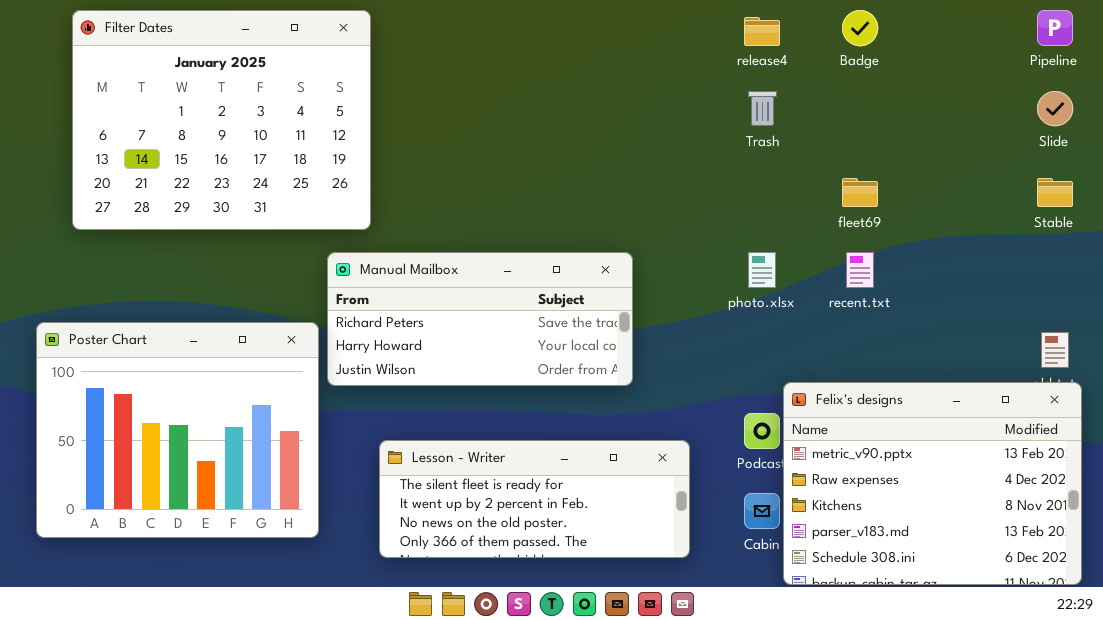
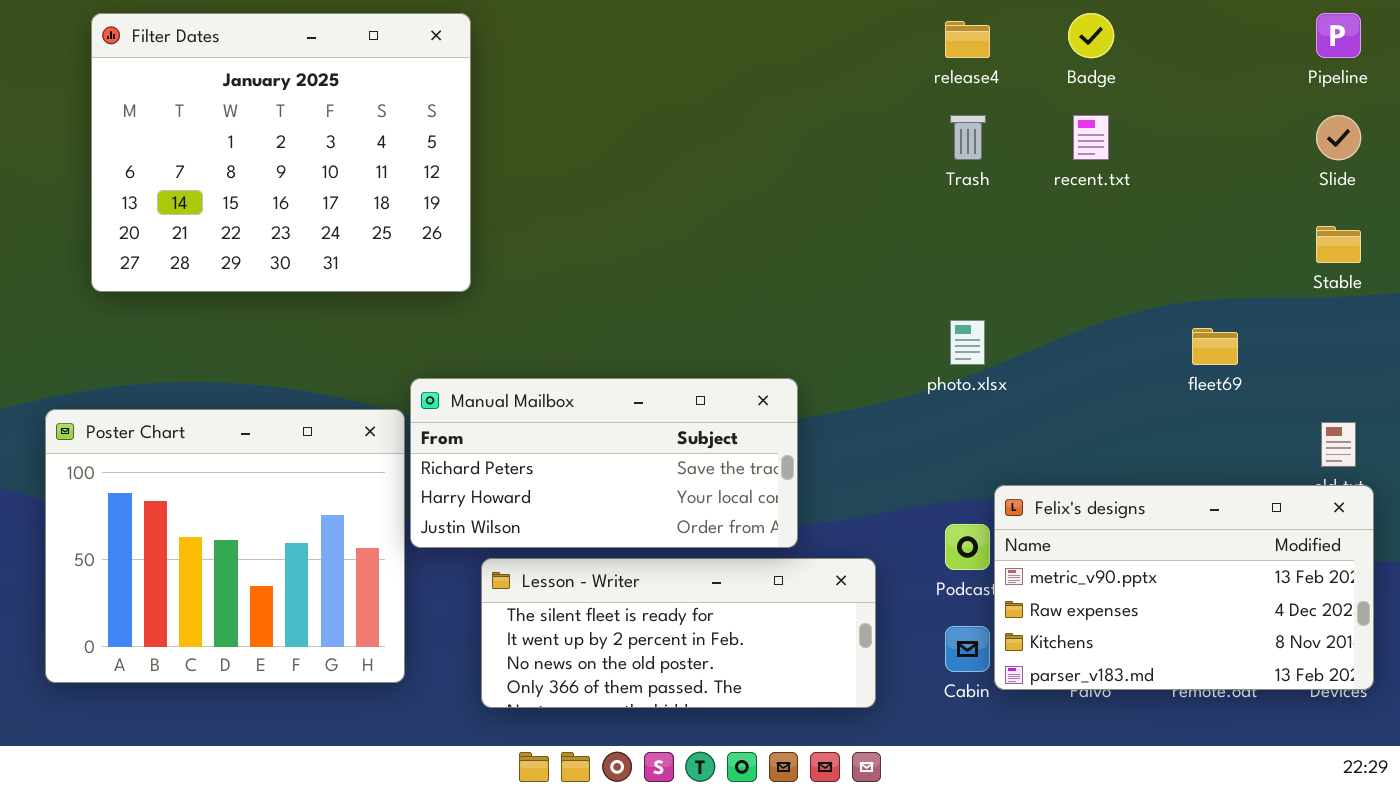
fleet69: [842,178,878,207] -> [1192,328,1238,365], moved
Manual Mailbox: [327,252,633,386] -> [410,378,798,548], moved
recent.txt: [846,252,874,288] -> [1073,115,1109,160], moved
Felix's designs: [783,382,1082,585] -> [994,485,1374,690], resized

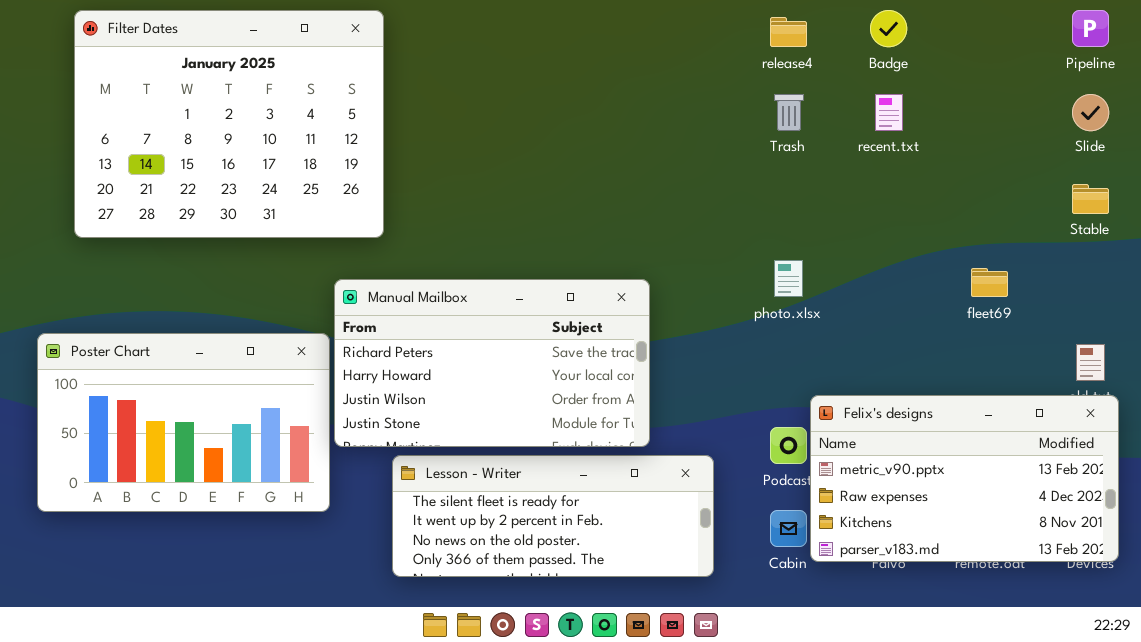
Manual Mailbox: [410,378,798,548] -> [334,279,650,447], resized
Poster Chart: [45,409,405,683] -> [37,333,330,512], resized

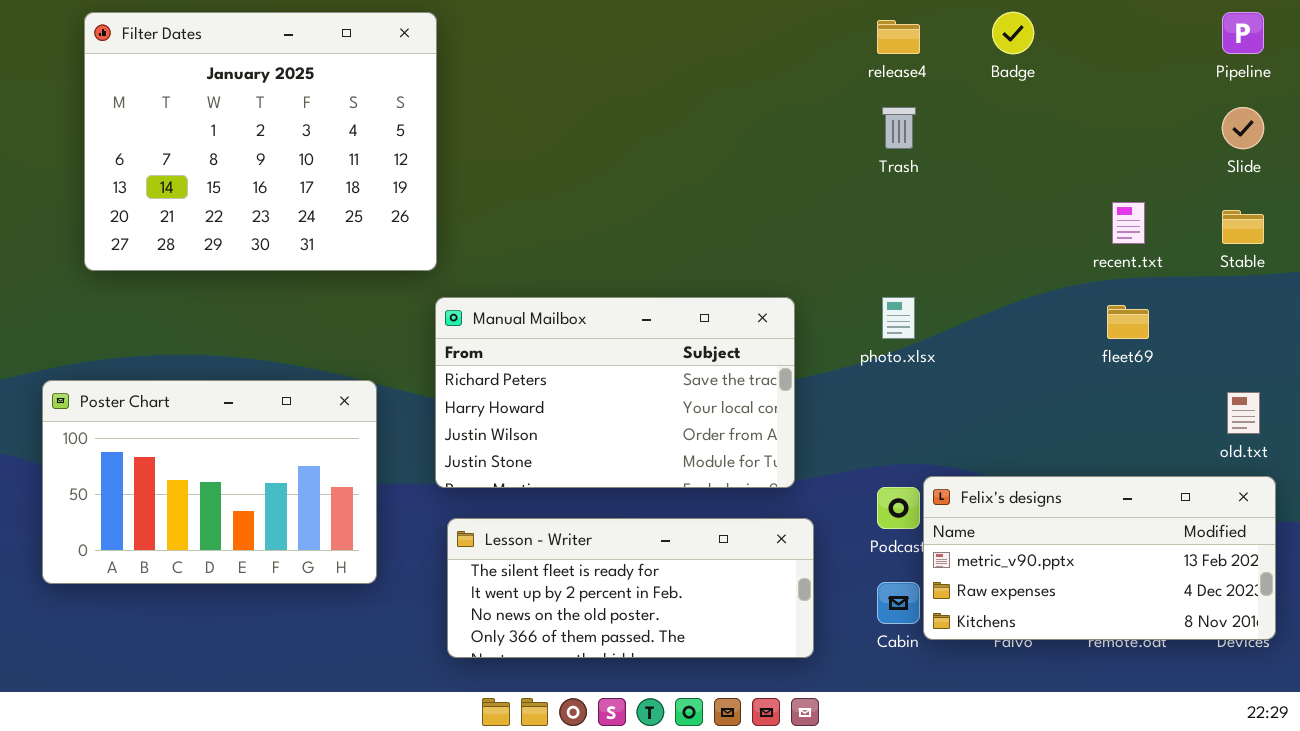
recent.txt: [875,94,903,131] -> [1112,202,1145,244], moved
Manual Mailbox: [334,279,650,447] -> [435,297,795,488], moved
Felix's designs: [810,395,1119,562] -> [923,476,1276,640], resized

